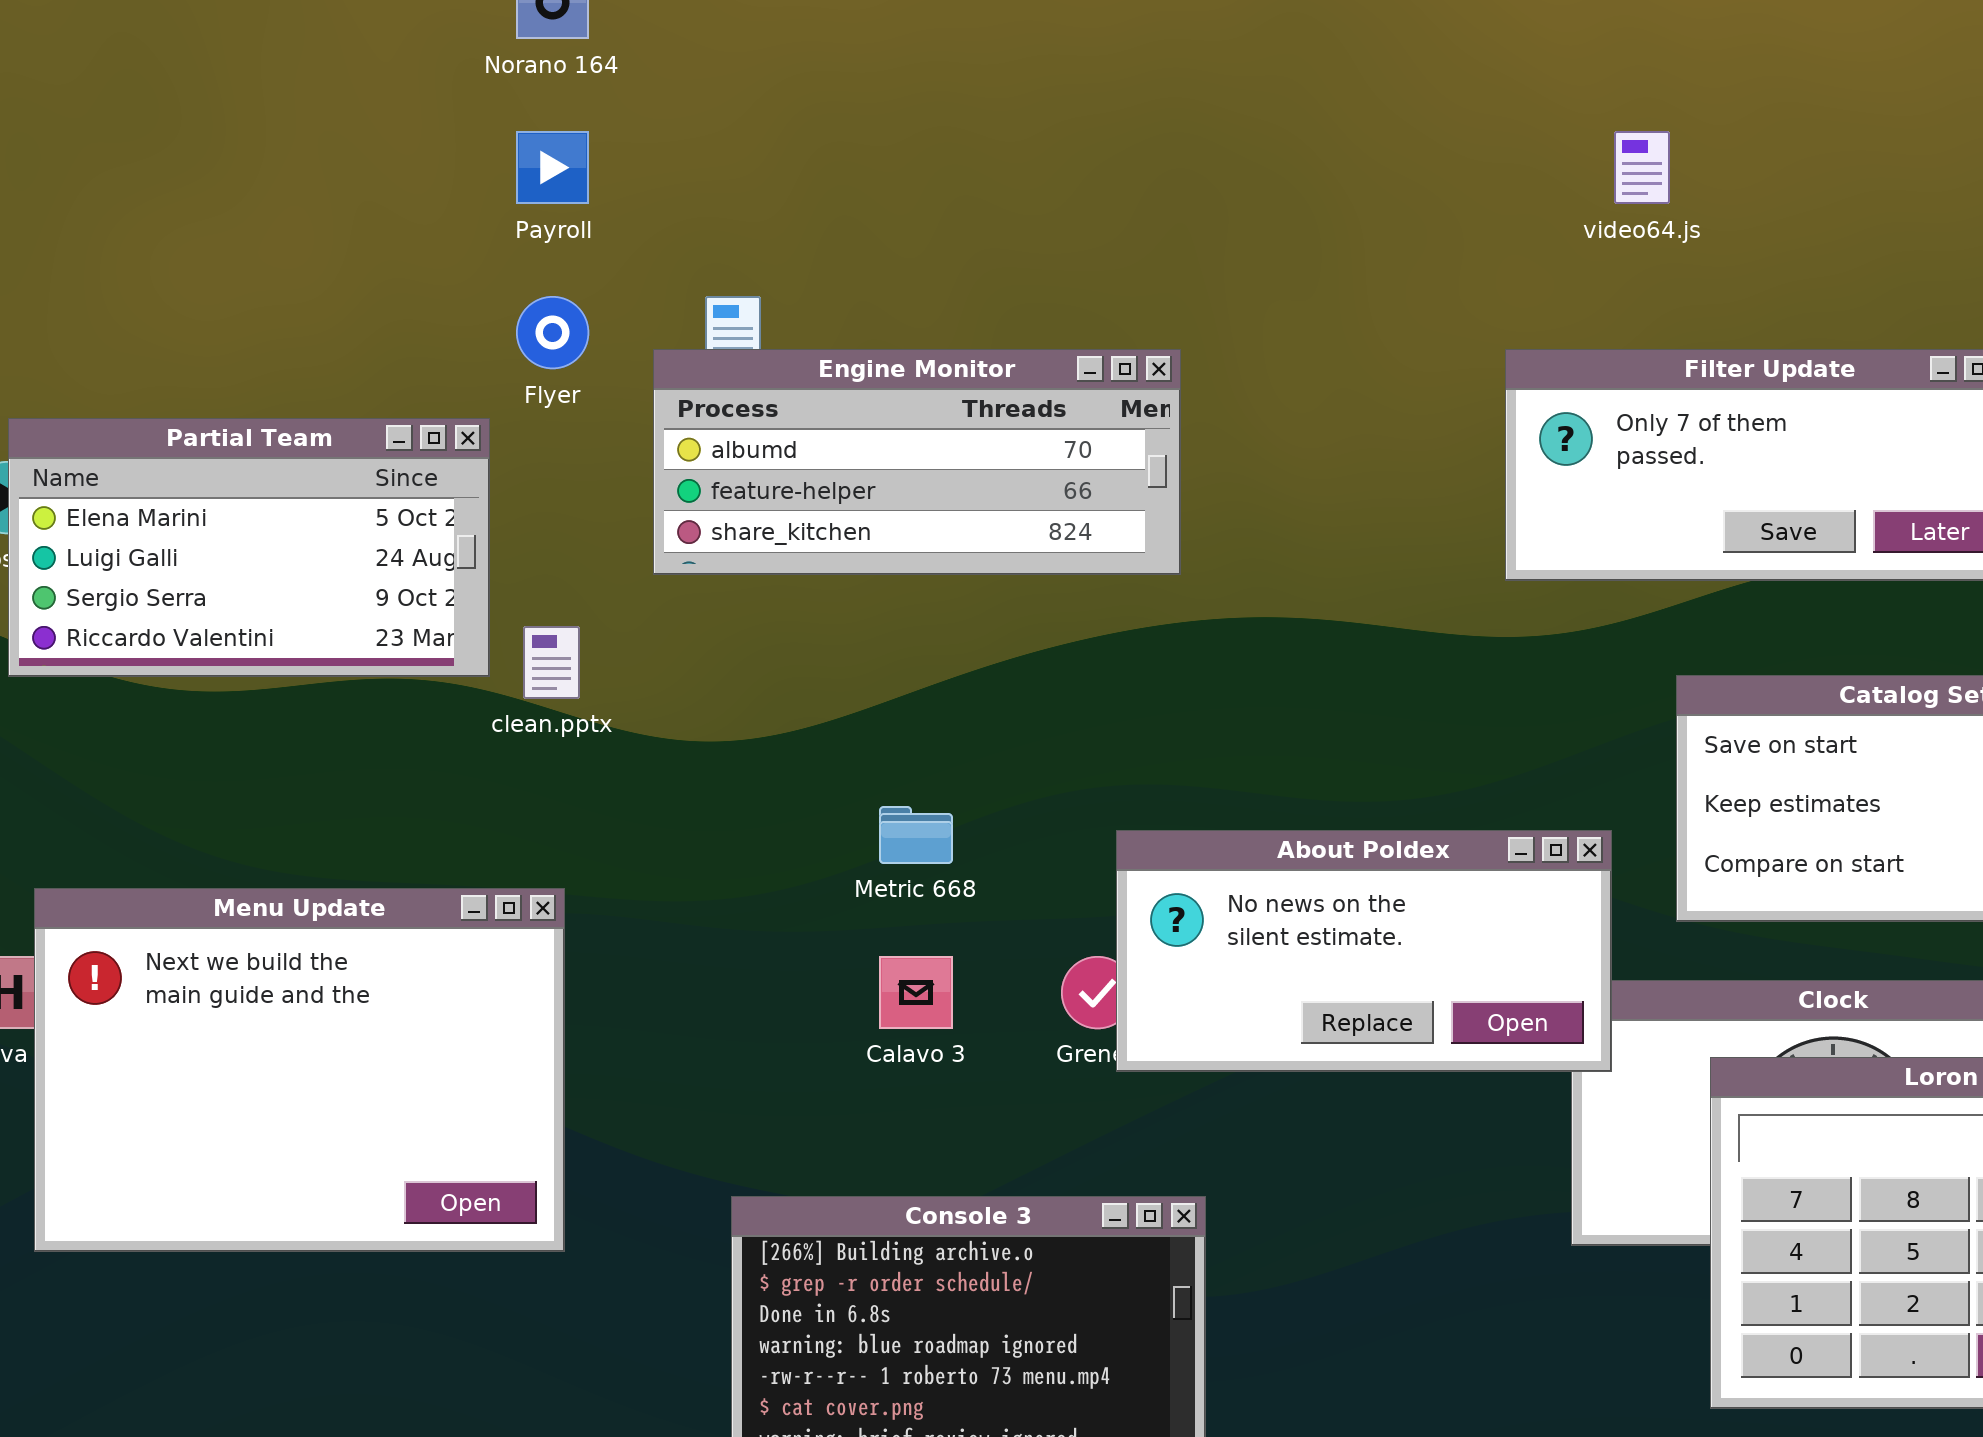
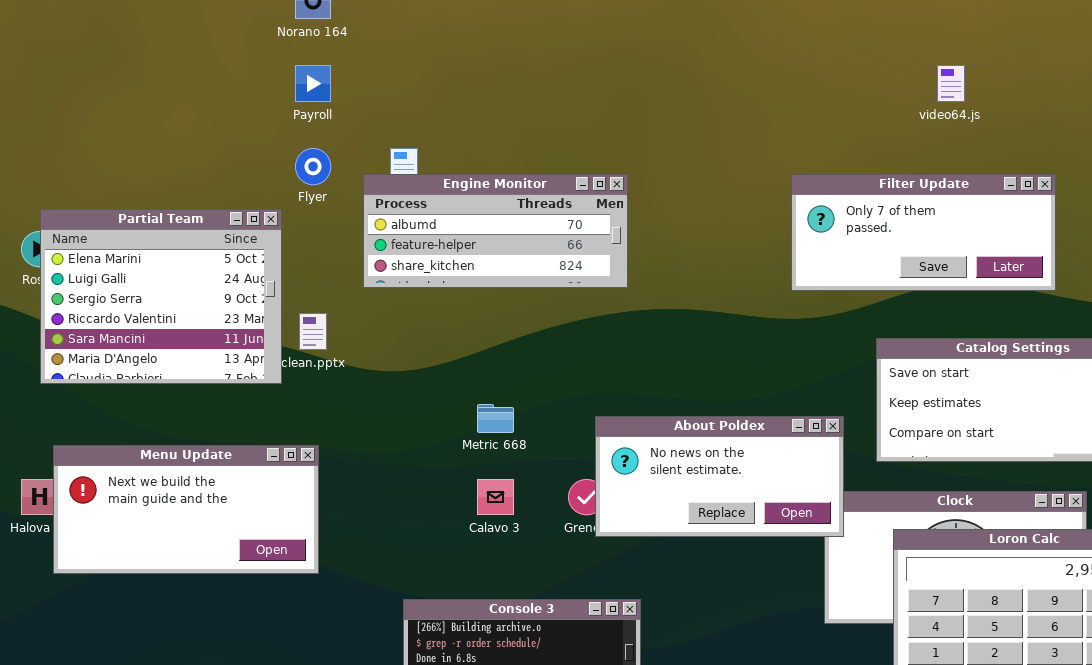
video64.js: [1614,131,1670,204] -> [937,65,965,102], moved
Partial Team: [8,418,490,677] -> [40,209,282,384], resized
Menu Update: [34,888,565,1252] -> [53,445,319,574], resized

